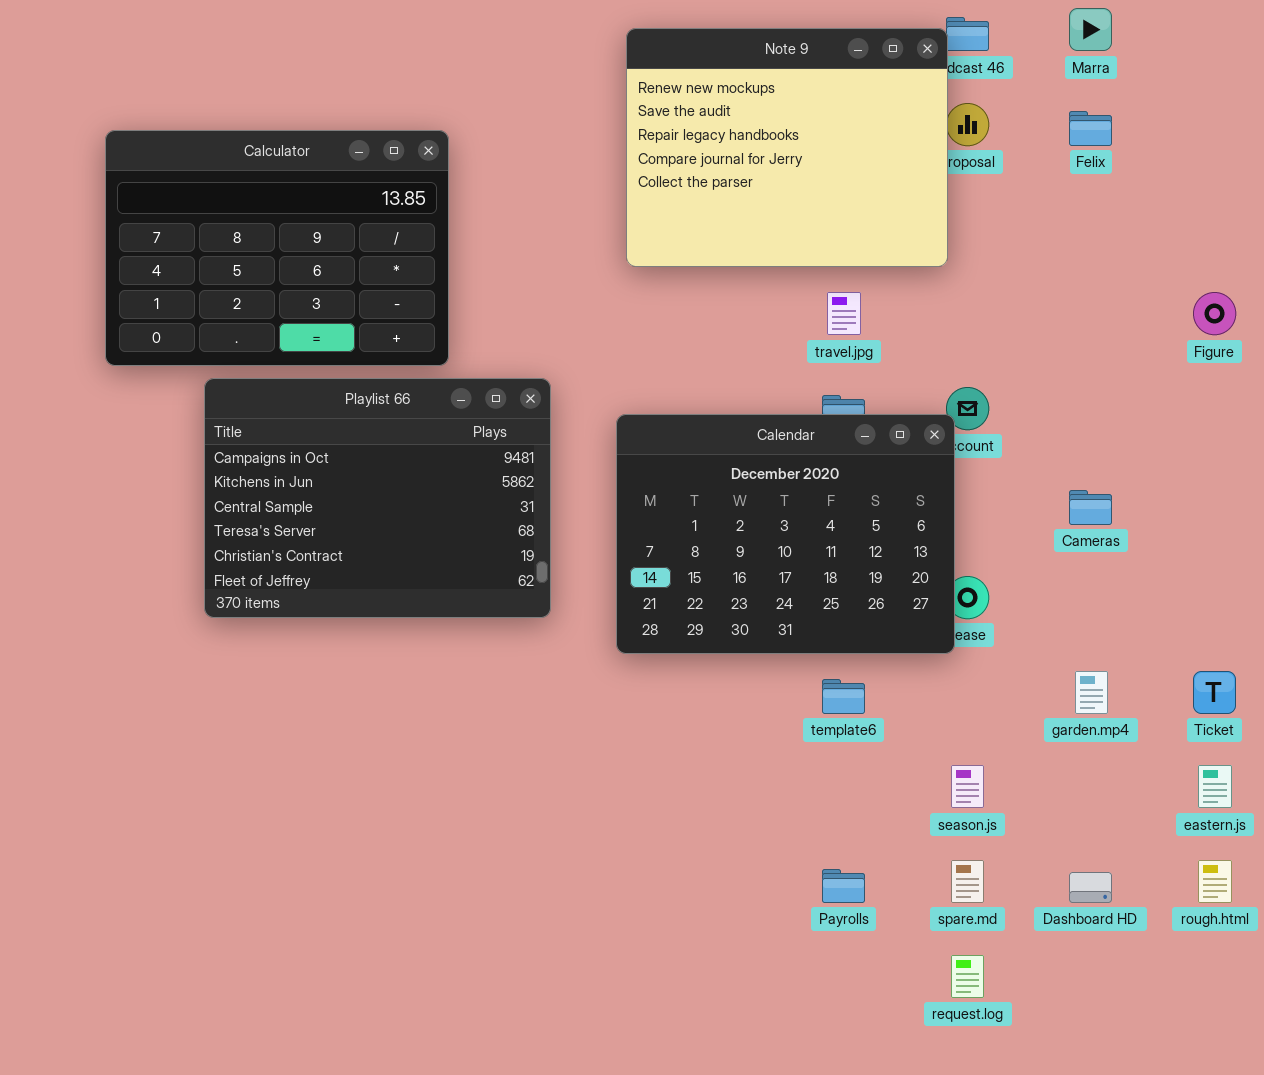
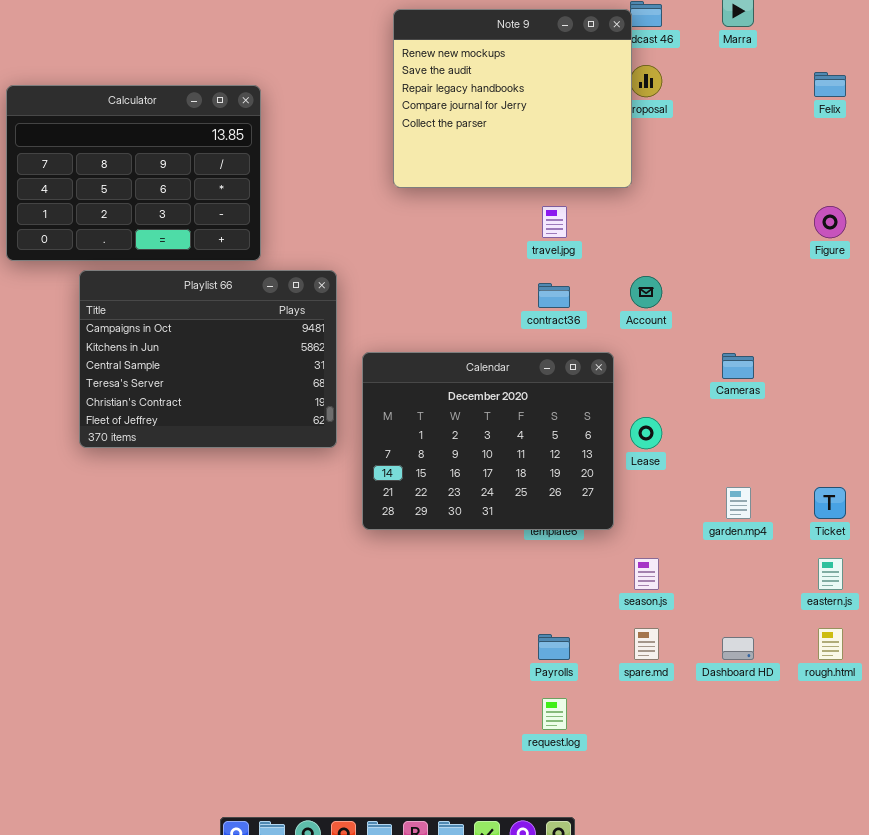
Felix: [1069,111,1112,146] -> [814,72,846,97], moved
Calendar: [616,414,955,654] -> [362,352,614,530], moved
request.log: [951,955,984,998] -> [542,698,567,730], moved

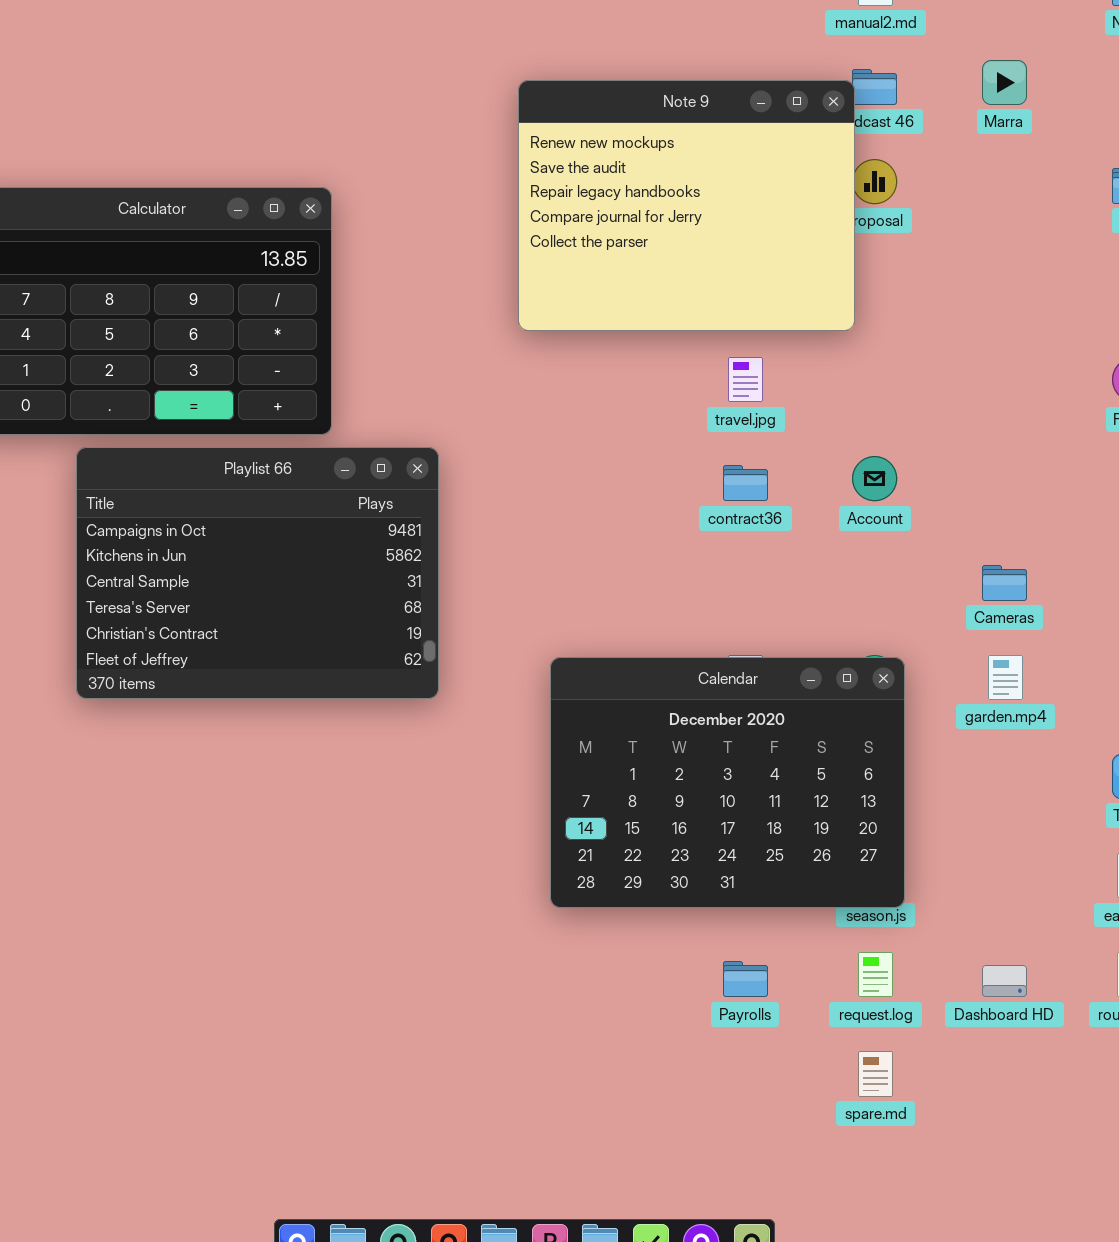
Calendar: [362,352,614,530] -> [550,657,905,908], moved
garden.mp4: [726,487,751,519] -> [988,655,1023,700], moved
spare.md: [634,628,659,660] -> [858,1051,893,1097], moved
request.log: [542,698,567,730] -> [858,952,893,997], moved

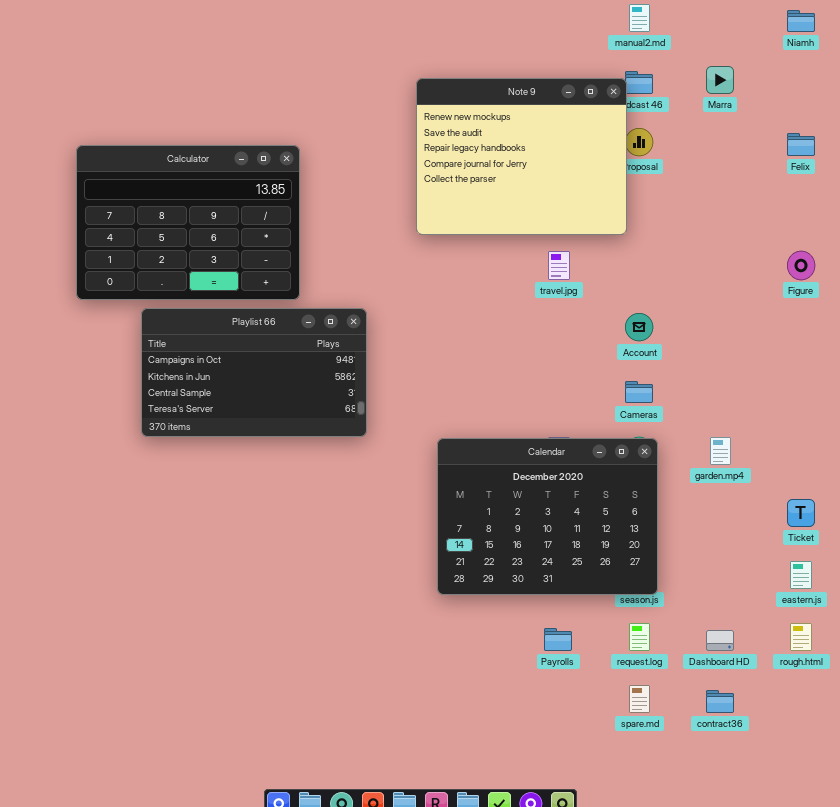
Playlist 66: [76,447,439,699] -> [141,308,367,437], resized
contract36: [723,465,768,501] -> [706,690,734,713], moved
Cameras: [982,565,1027,601] -> [625,381,653,403], moved

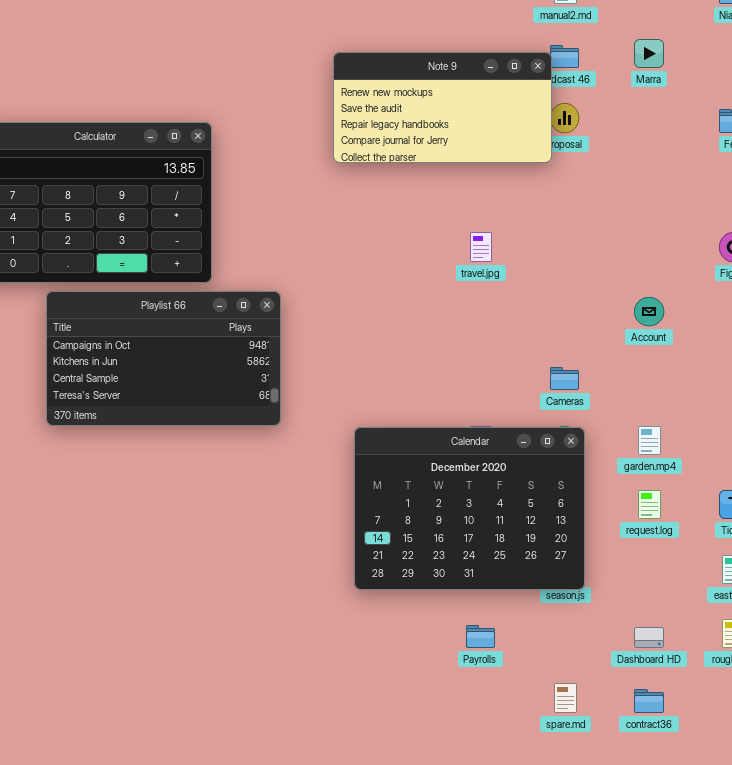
Note 9: [416,78,627,235] -> [333,52,552,163], resized
Account: [625,313,653,341] -> [634,297,664,326], moved
request.log: [629,623,650,651] -> [638,490,661,519], moved

